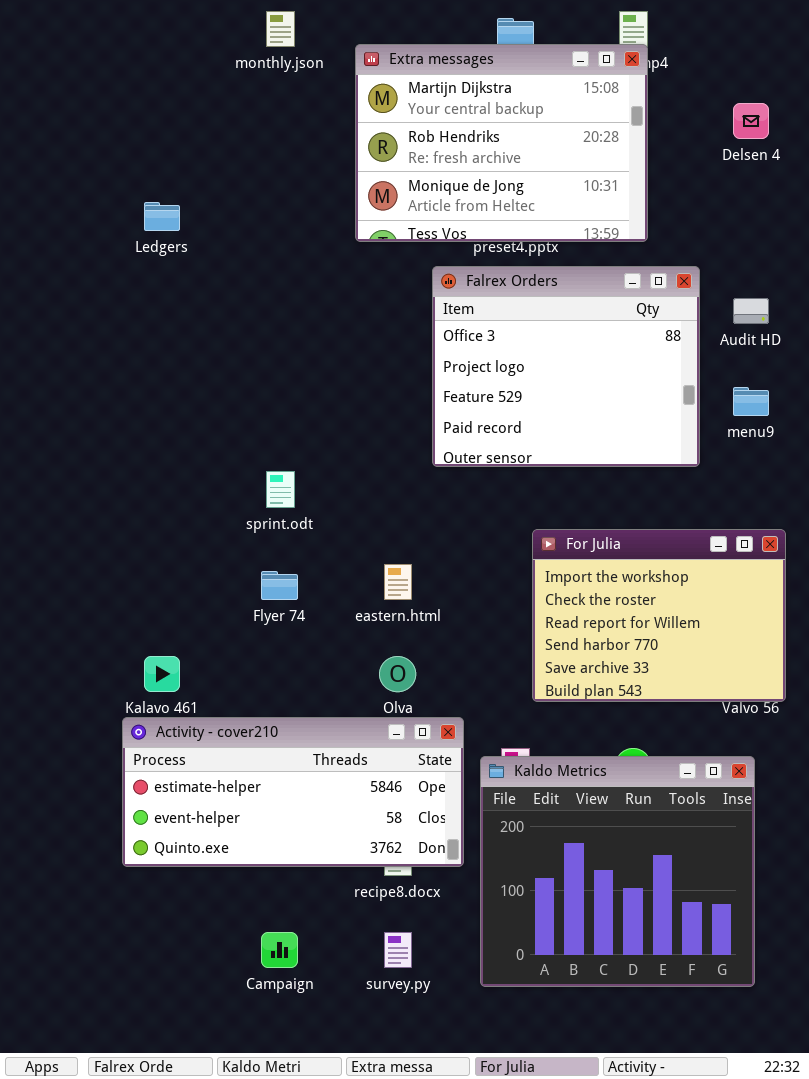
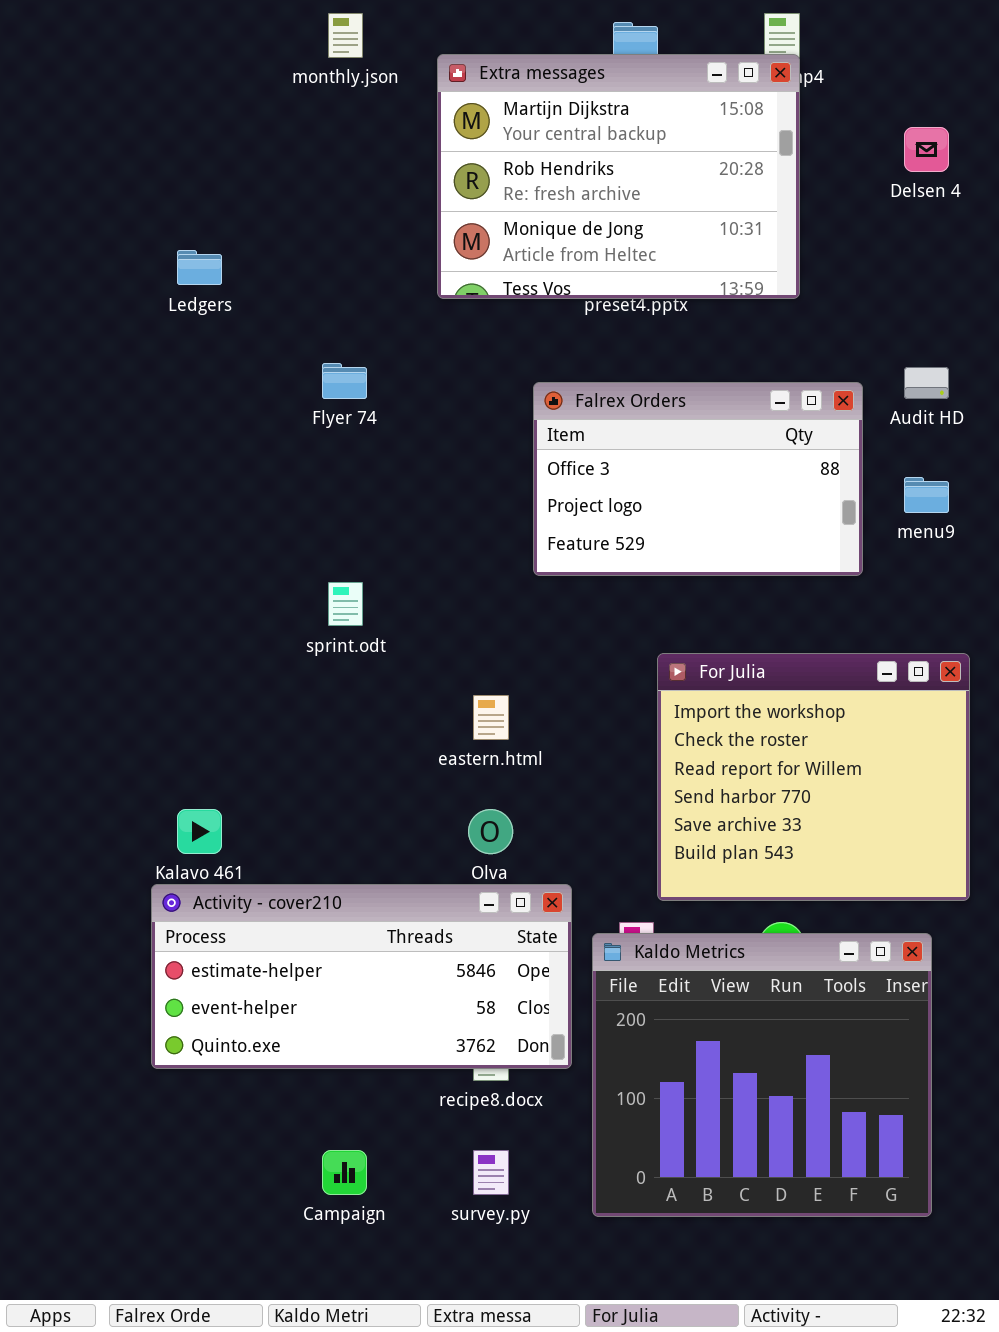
Falrex Orders: [432,266,700,467] -> [533,382,863,576], resized
For Julia: [532,529,786,702] -> [657,653,970,901], resized
Flyer 74: [261,571,298,600] -> [322,363,367,399], moved

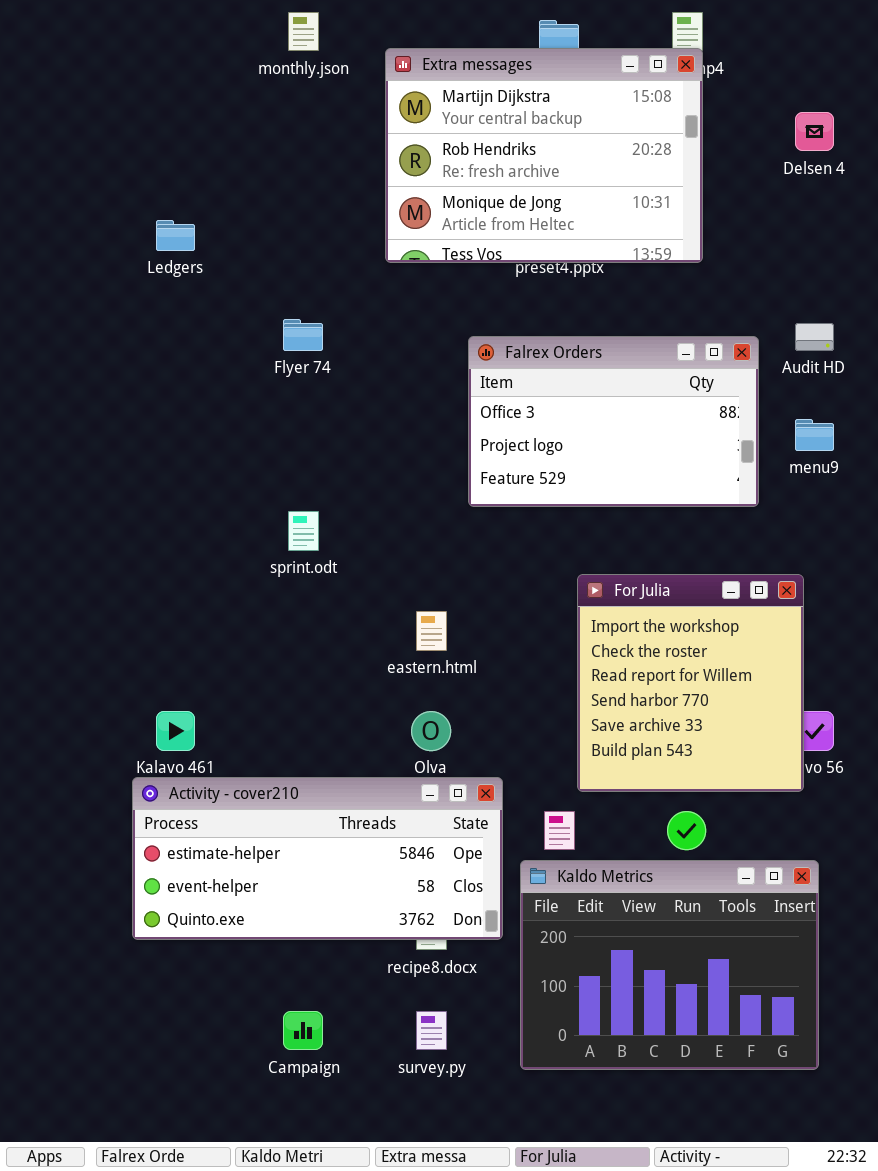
For Julia: [657,653,970,901] -> [577,574,804,792], resized
Kaldo Metrics: [592,933,932,1217] -> [520,860,819,1070], resized

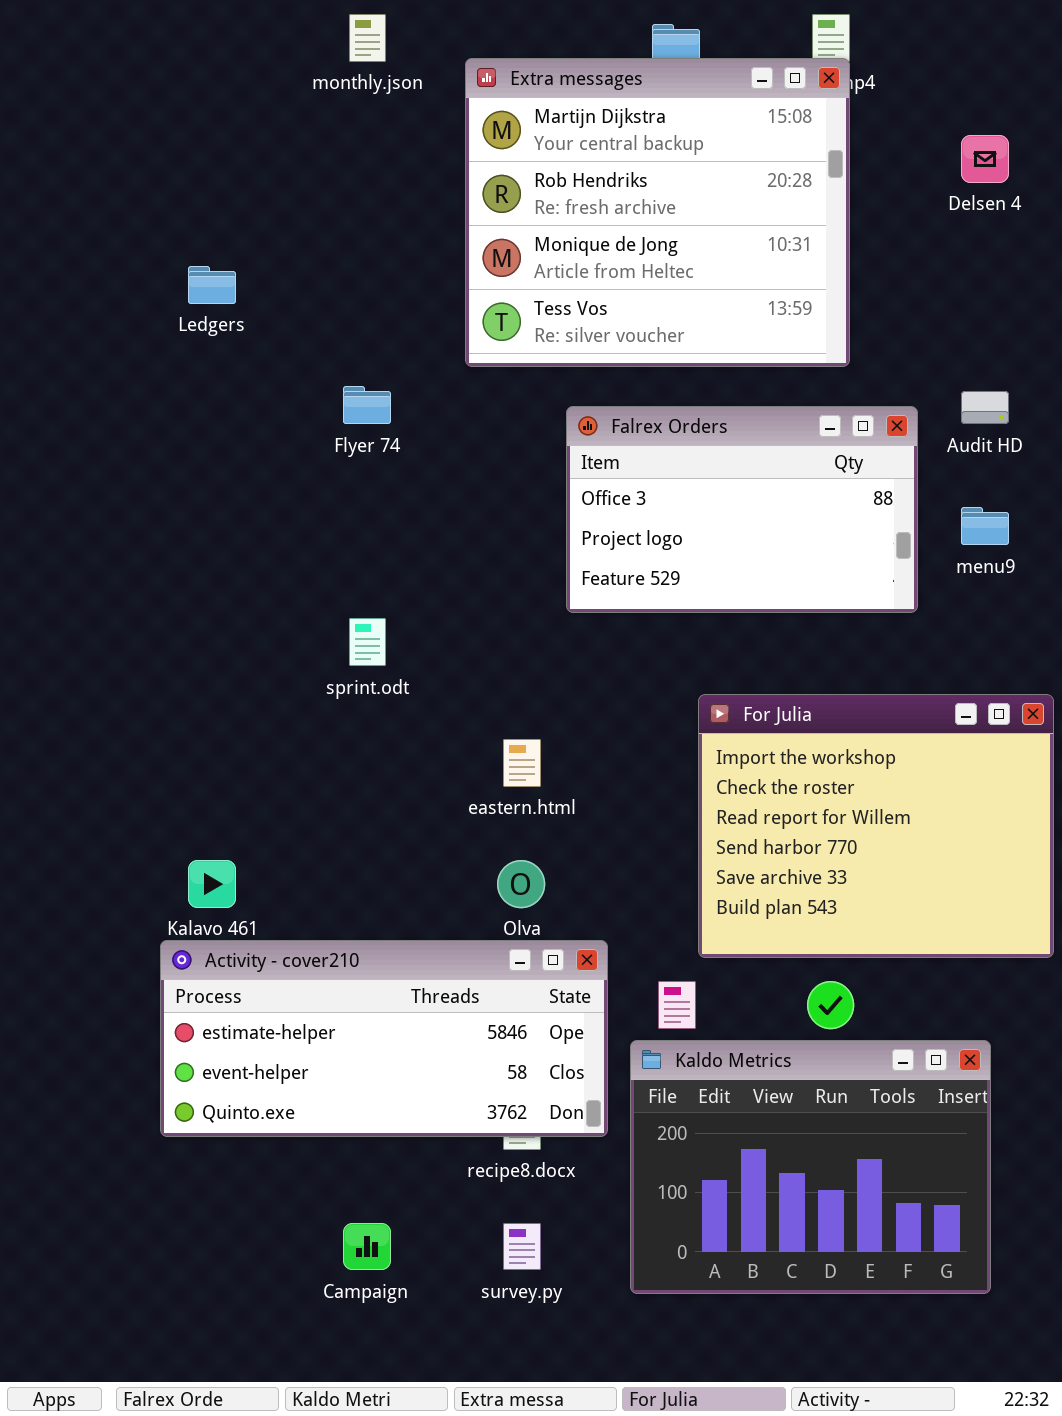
Extra messages: [385,48,703,263] -> [465,58,850,367], resized
For Julia: [577,574,804,792] -> [698,694,1054,958], resized

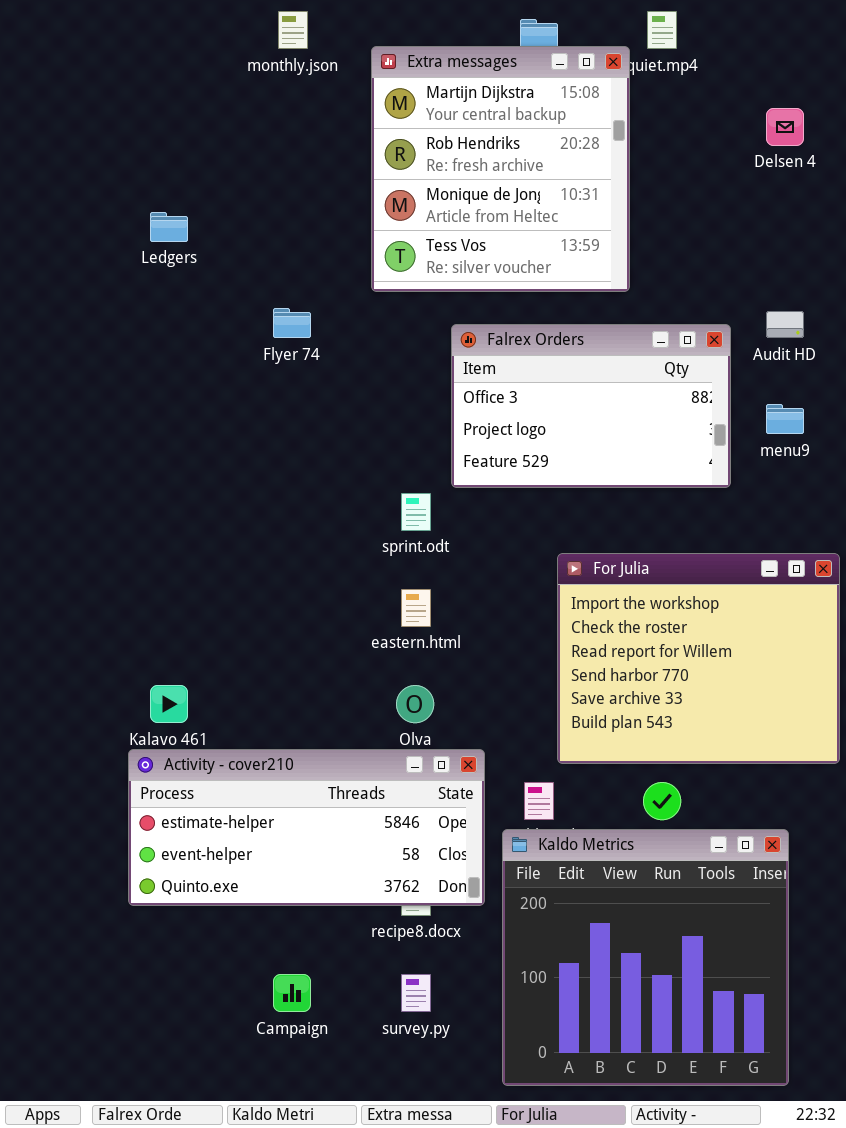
Extra messages: [465,58,850,367] -> [371,46,630,292], resized
sprint.odt: [349,618,386,666] -> [401,493,431,531], moved
Kaldo Metrics: [630,1040,991,1294] -> [502,829,789,1086], resized

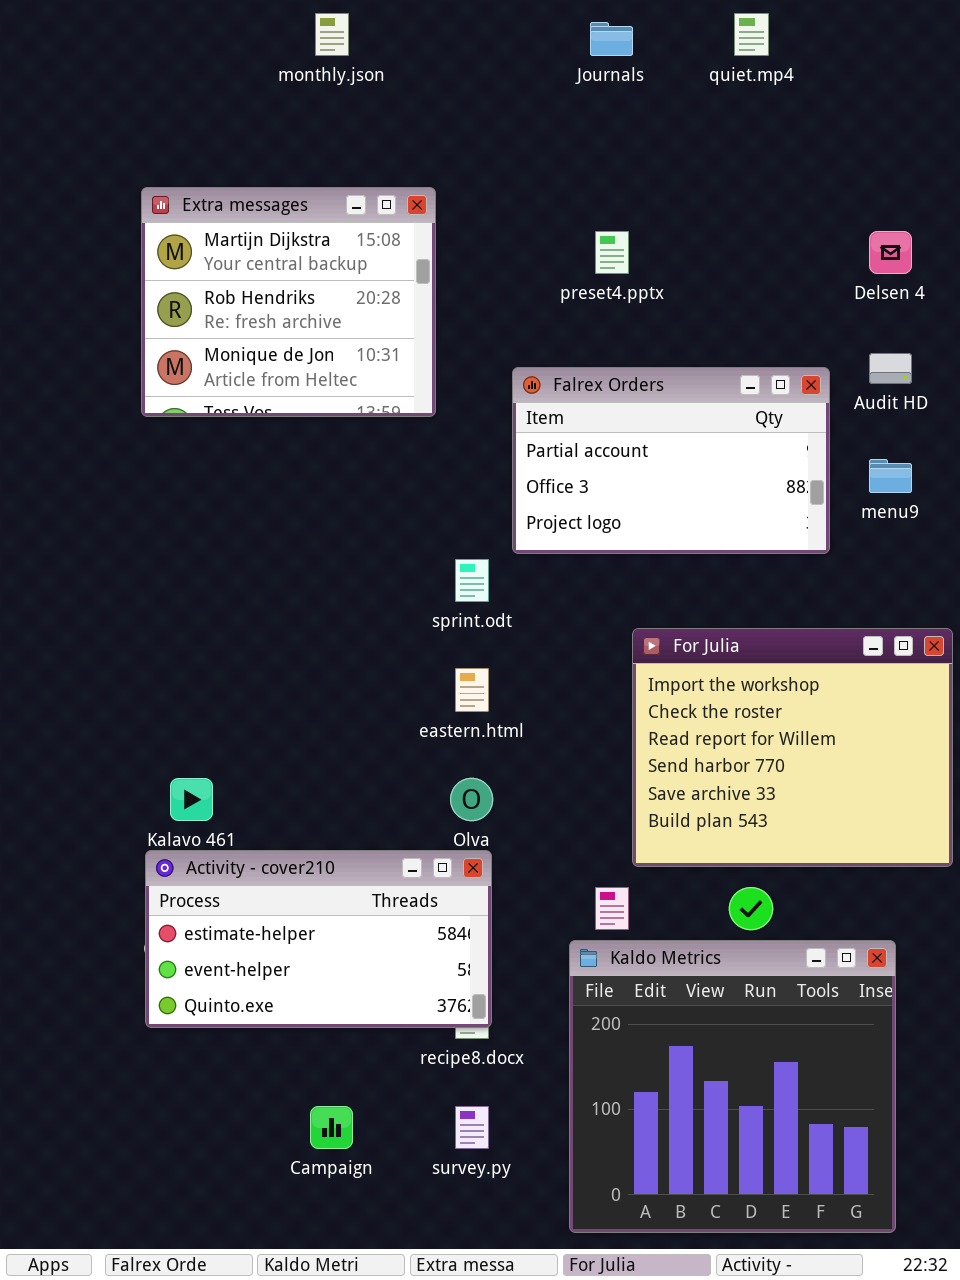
Extra messages: [371,46,630,292] -> [141,187,436,417], moved, resized
Delsen 4: [766,108,804,146] -> [869,231,912,274], moved
Falrex Orders: [451,324,731,488] -> [512,367,830,554], scrolled up 1 row
Activity - cover210: [128,749,485,906] -> [145,850,492,1028], resized

